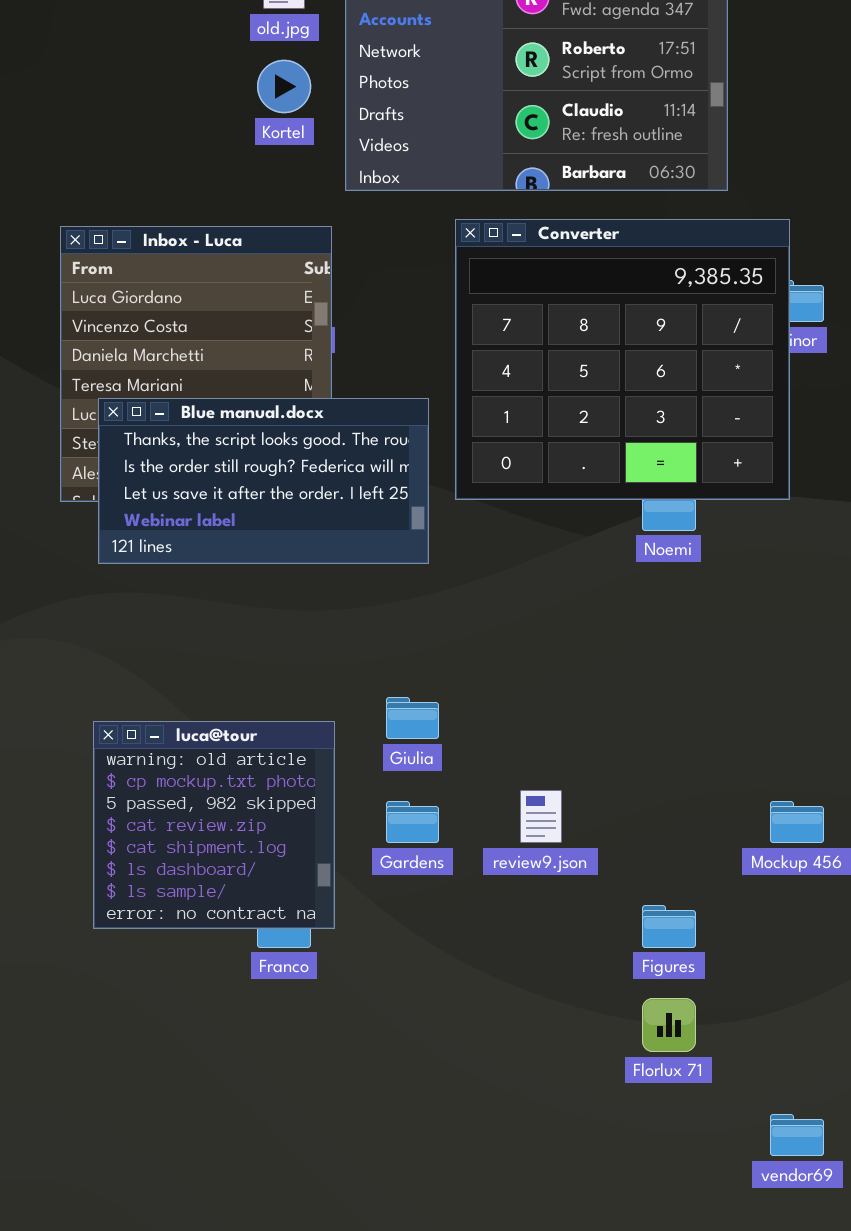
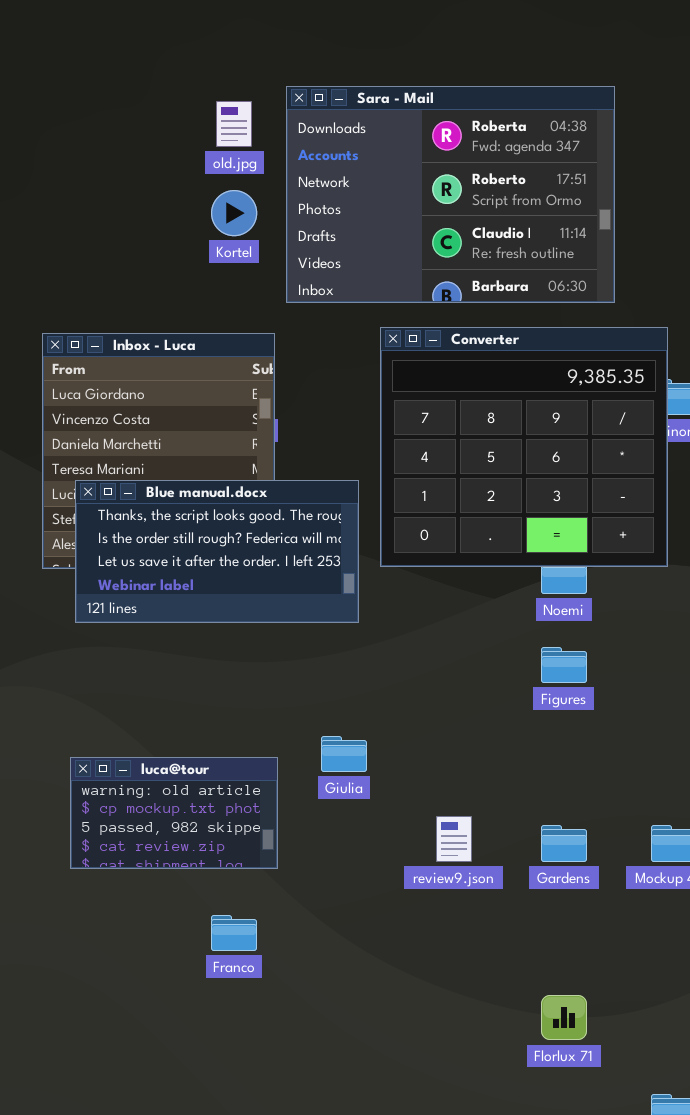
luca@tour: [93,721,335,929] -> [70,757,278,869], resized
Gardens: [386,801,439,843] -> [541,825,587,862], moved
Figures: [642,905,696,948] -> [541,647,587,683], moved

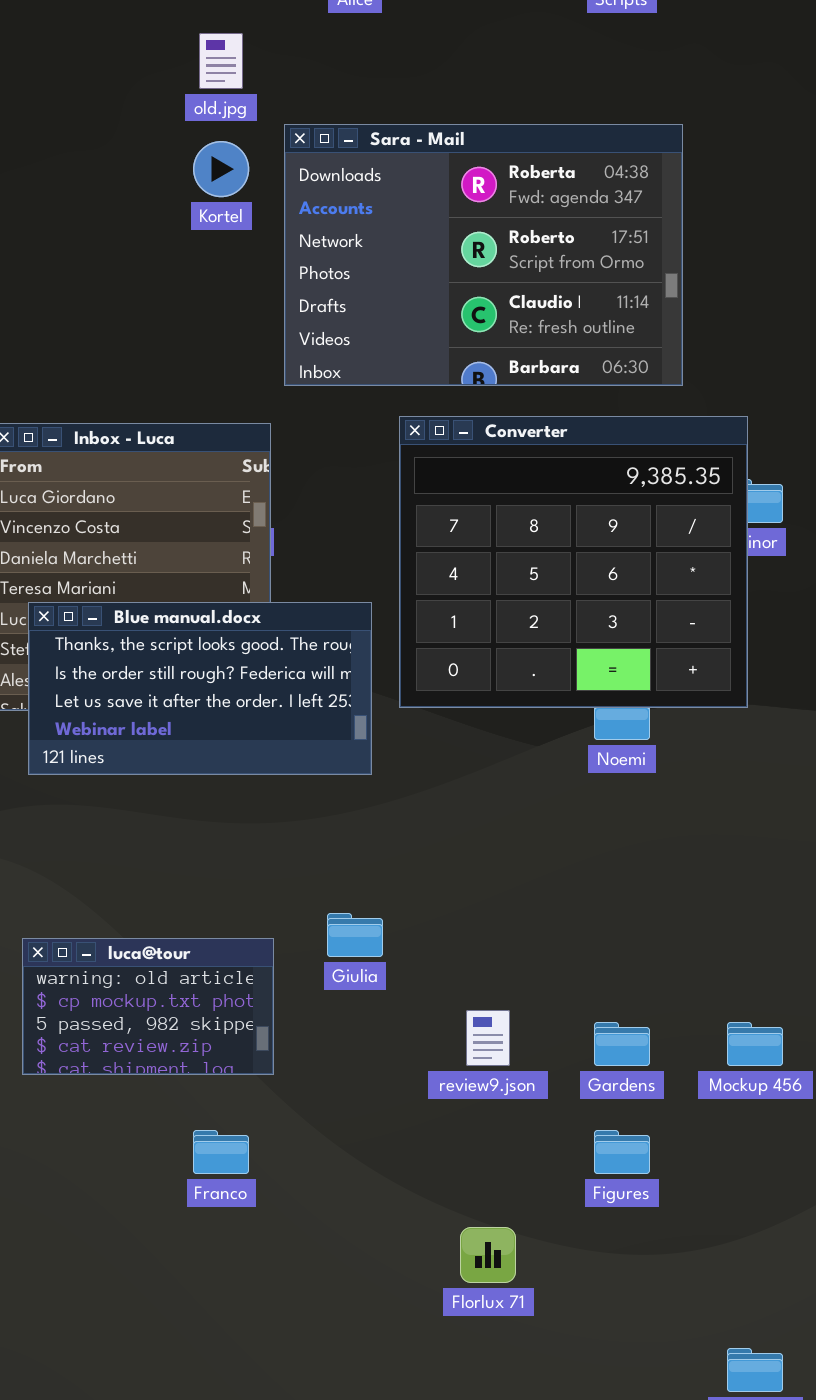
old.jpg: [216,101,252,147] -> [199,33,243,89], moved
Kortel: [211,190,257,236] -> [193,141,249,197], moved
Figures: [541,647,587,683] -> [594,1130,650,1174], moved
Florlux 71: [541,995,587,1040] -> [460,1227,516,1283], moved

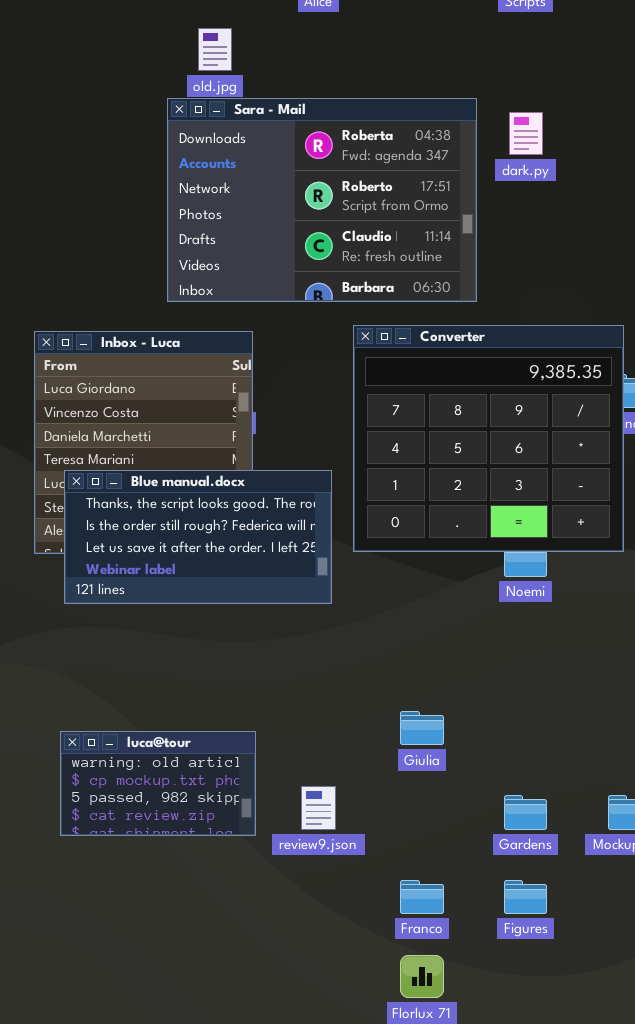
Sara - Mail: [284,124,683,386] -> [167,98,477,302], moved
Giulia: [327,913,383,957] -> [400,711,444,745], moved
review9.json: [466,1010,510,1066] -> [301,786,336,830], moved
Franco: [193,1130,249,1174] -> [400,880,444,914], moved

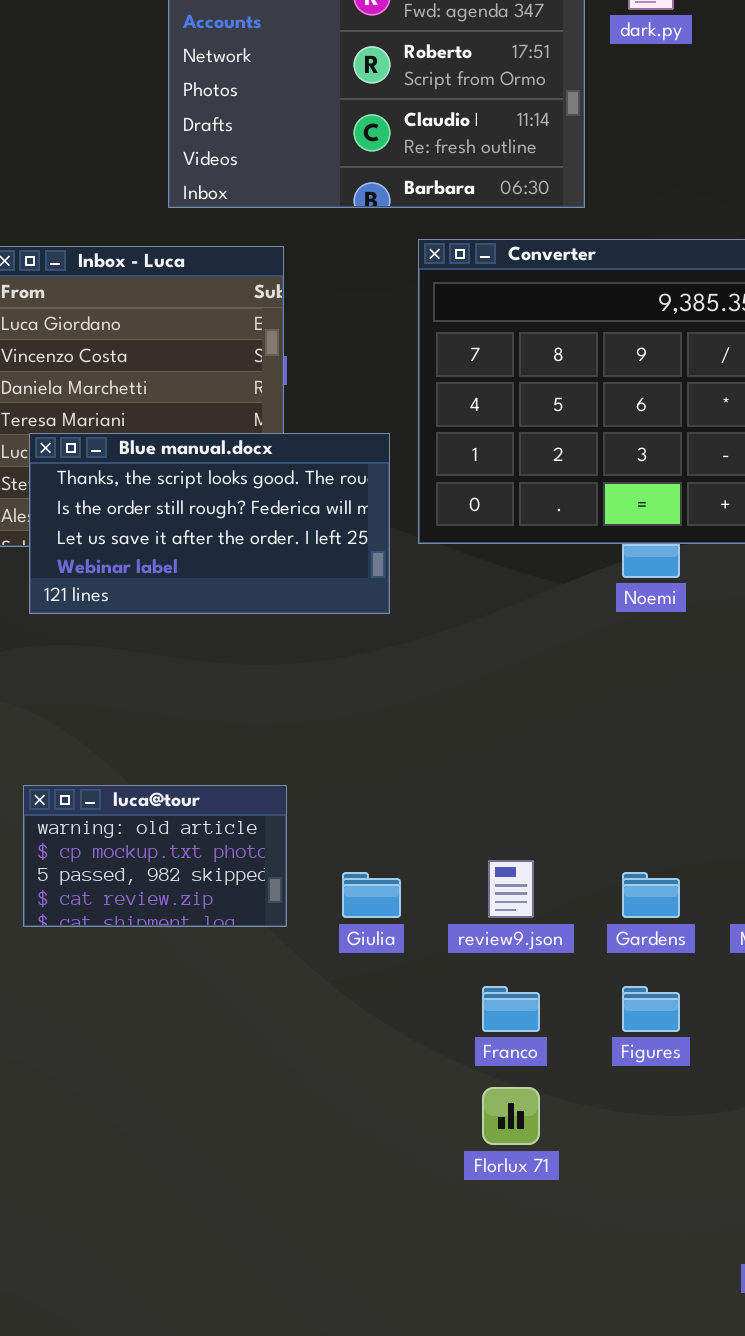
Giulia: [400,711,444,745] -> [342,872,401,918], moved
review9.json: [301,786,336,830] -> [488,860,534,918], moved

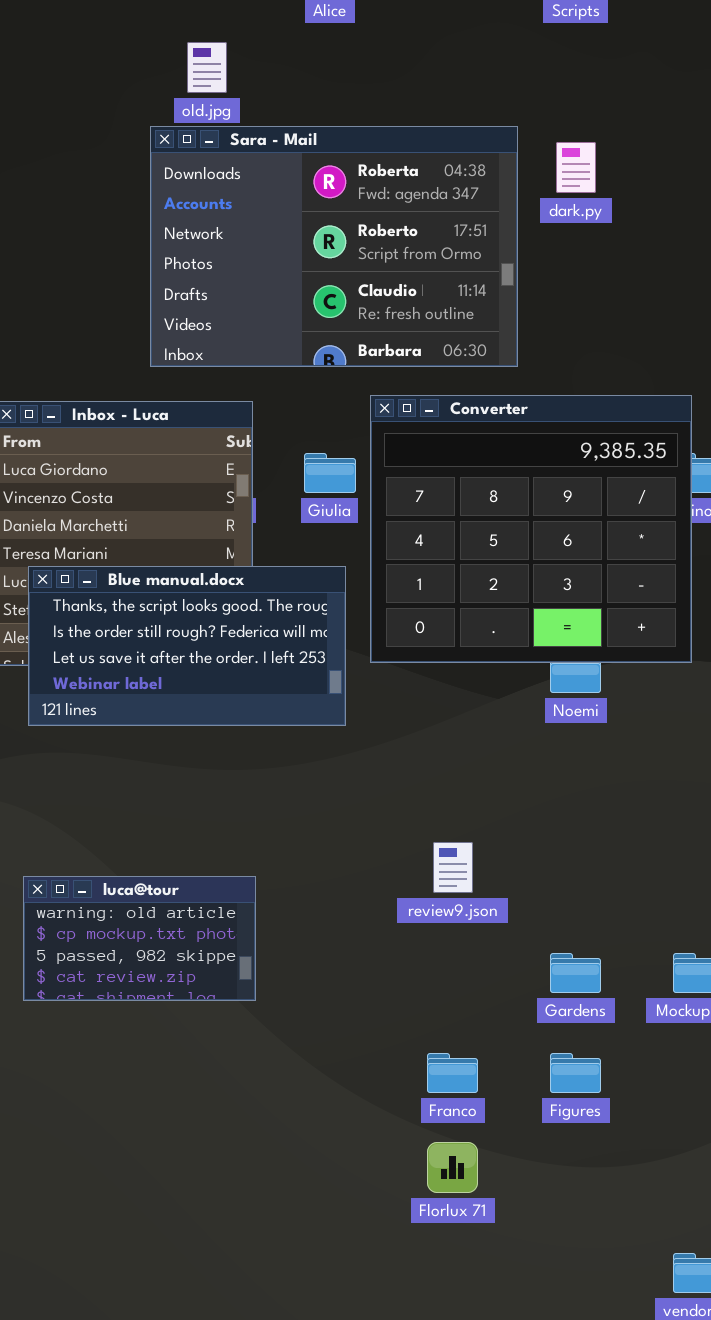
review9.json: [488,860,534,918] -> [433,842,473,893], moved
Giulia: [342,872,401,918] -> [304,453,356,493], moved

